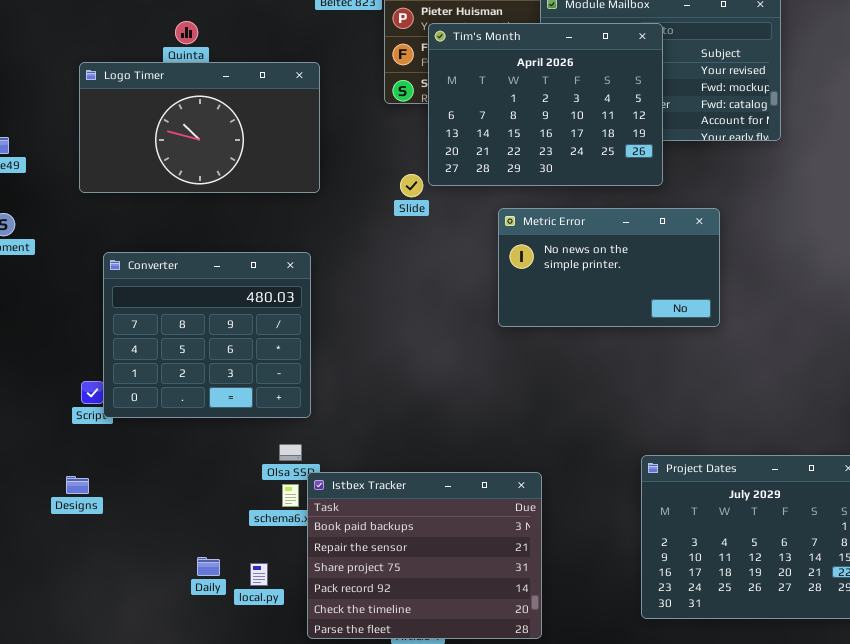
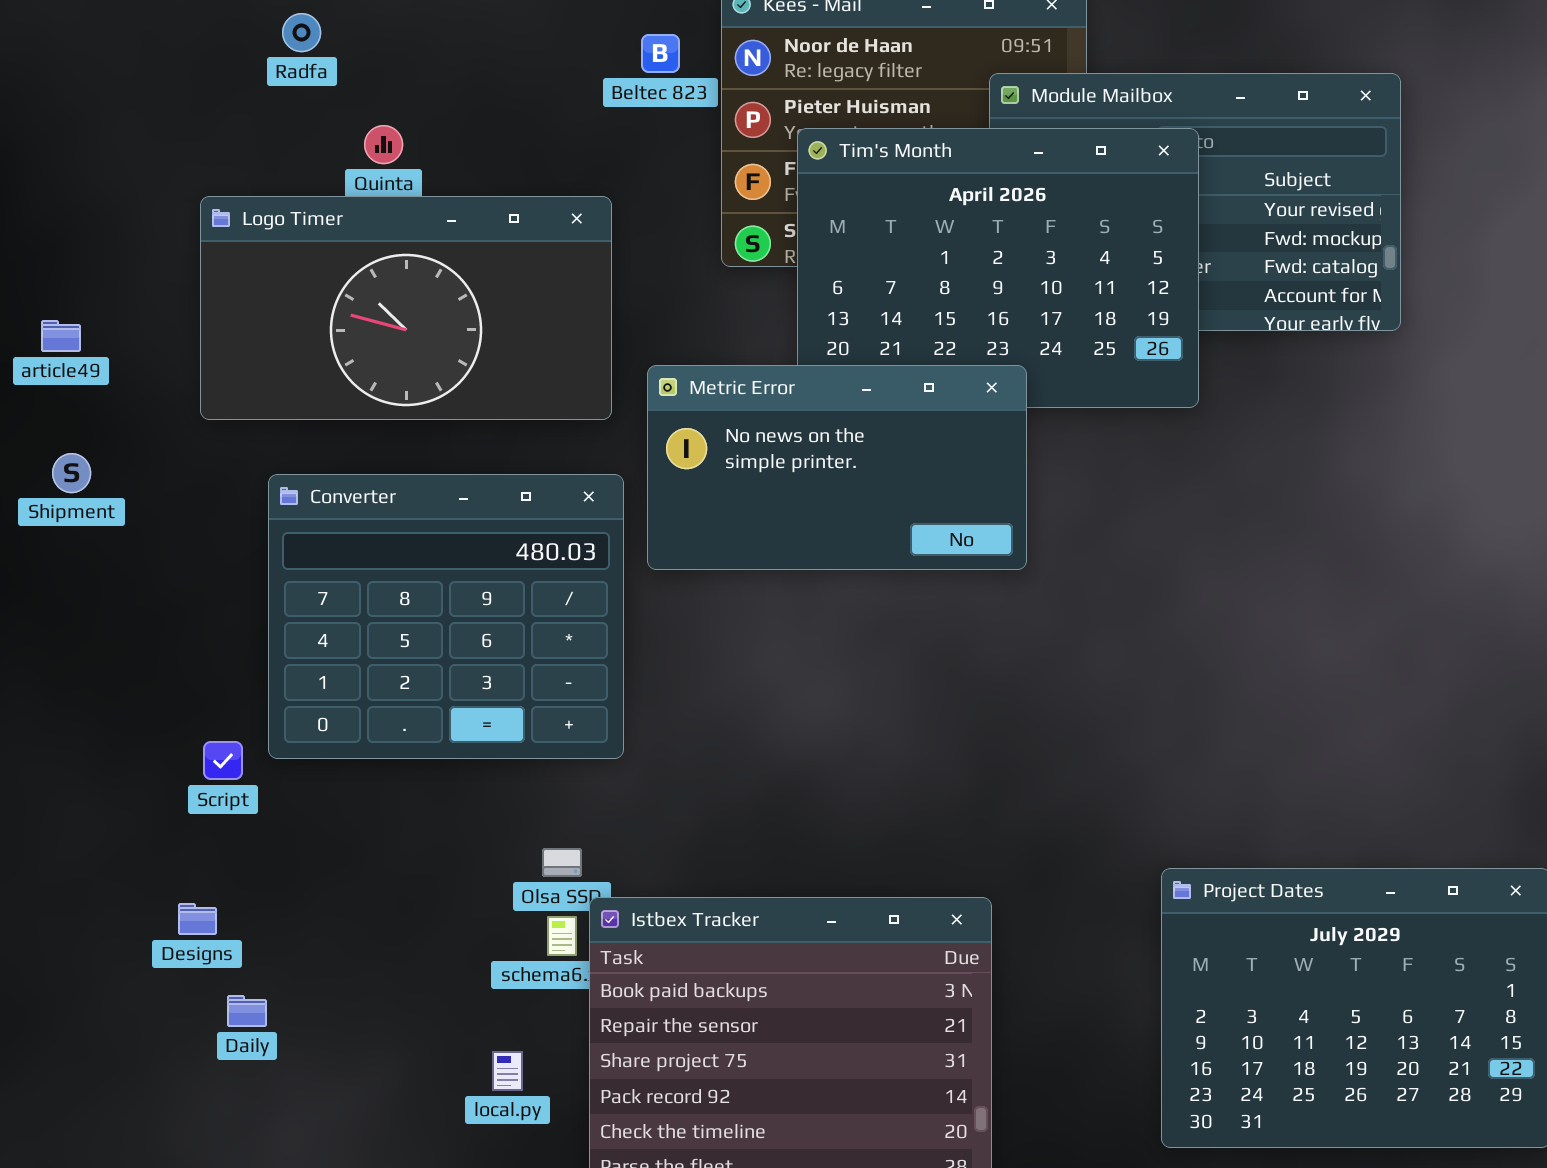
Metric Error: [498,208,720,327] -> [647,365,1027,570], moved
Converter: [103,252,311,418] -> [268,474,624,759], moved
Daily: [197,557,220,576] -> [227,995,267,1027], moved

